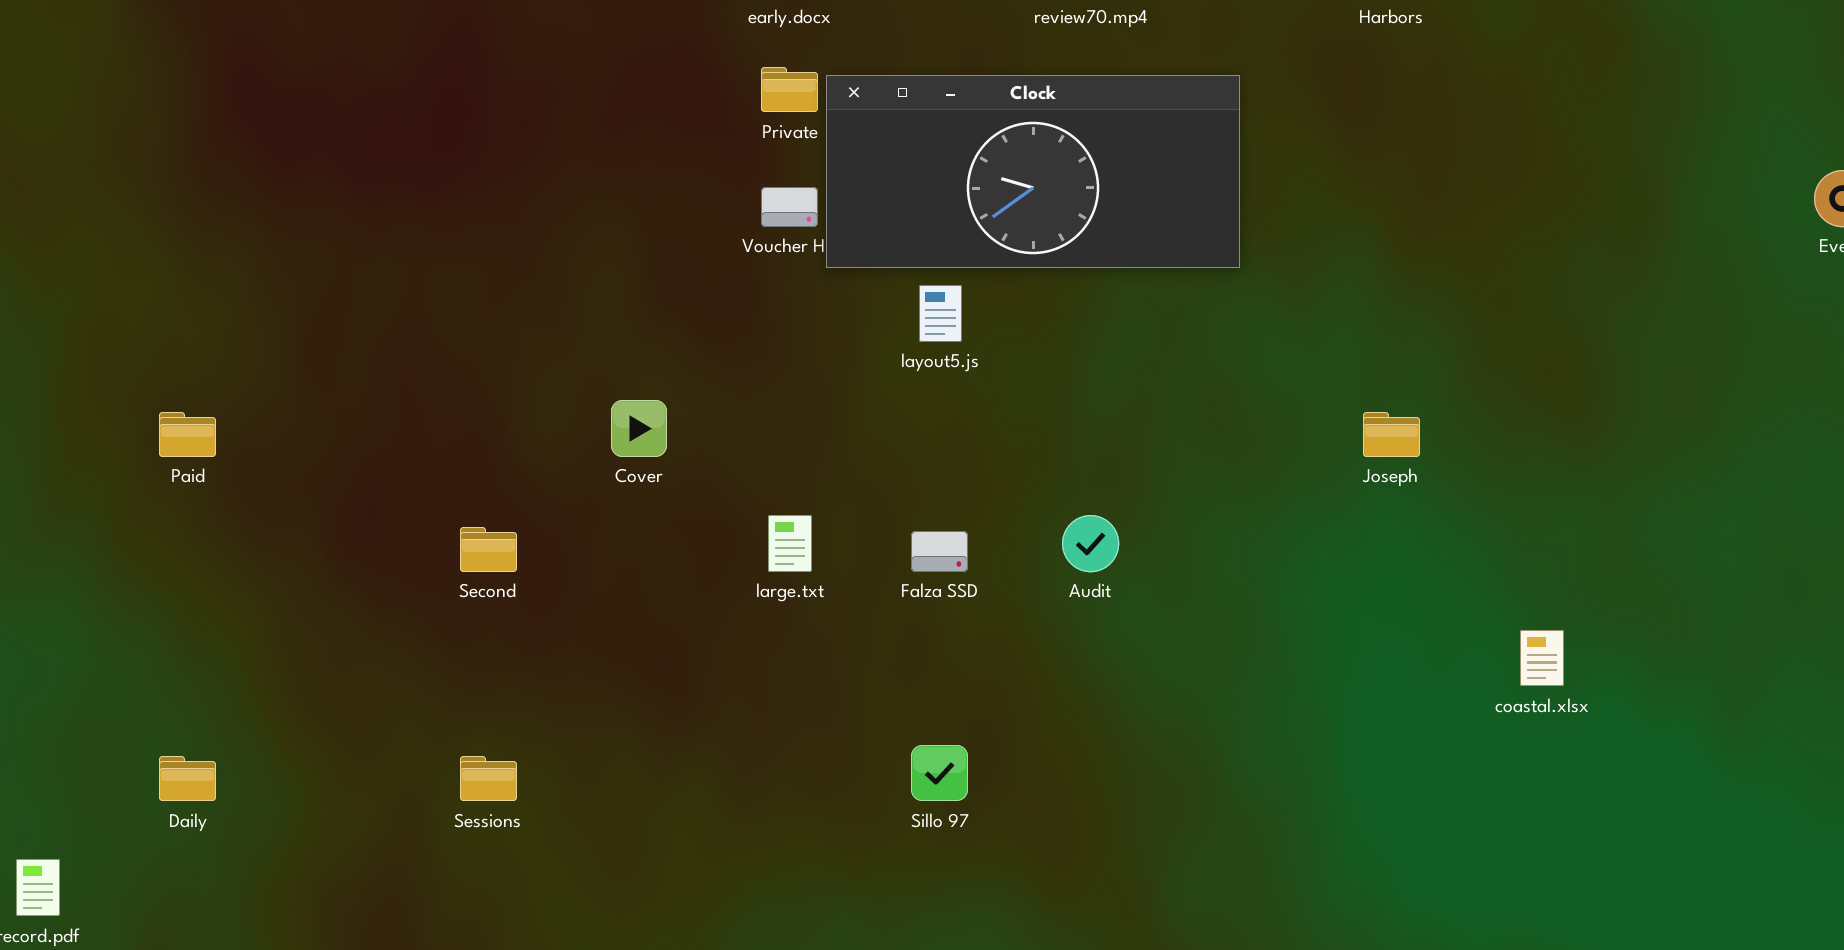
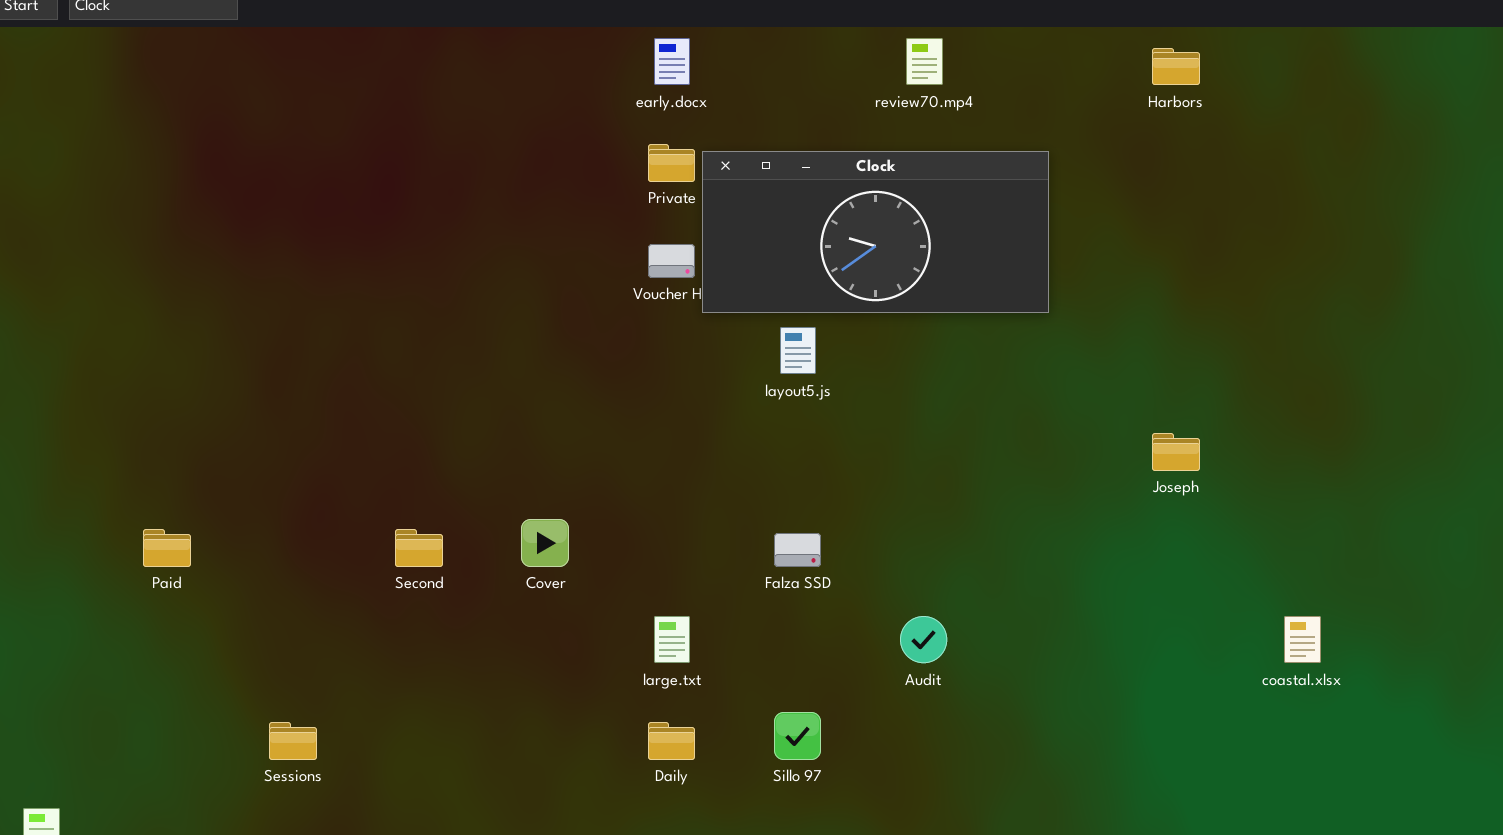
Cover: [611,400,667,457] -> [521,519,569,567], moved
Paid: [159,412,216,457] -> [143,529,191,567], moved
large.txt: [768,515,812,572] -> [654,616,690,663], moved
Audit: [1062,515,1119,572] -> [900,616,947,663], moved
Daily: [159,756,216,801] -> [648,722,695,760], moved
Sessions: [460,756,517,801] -> [269,722,317,760], moved

